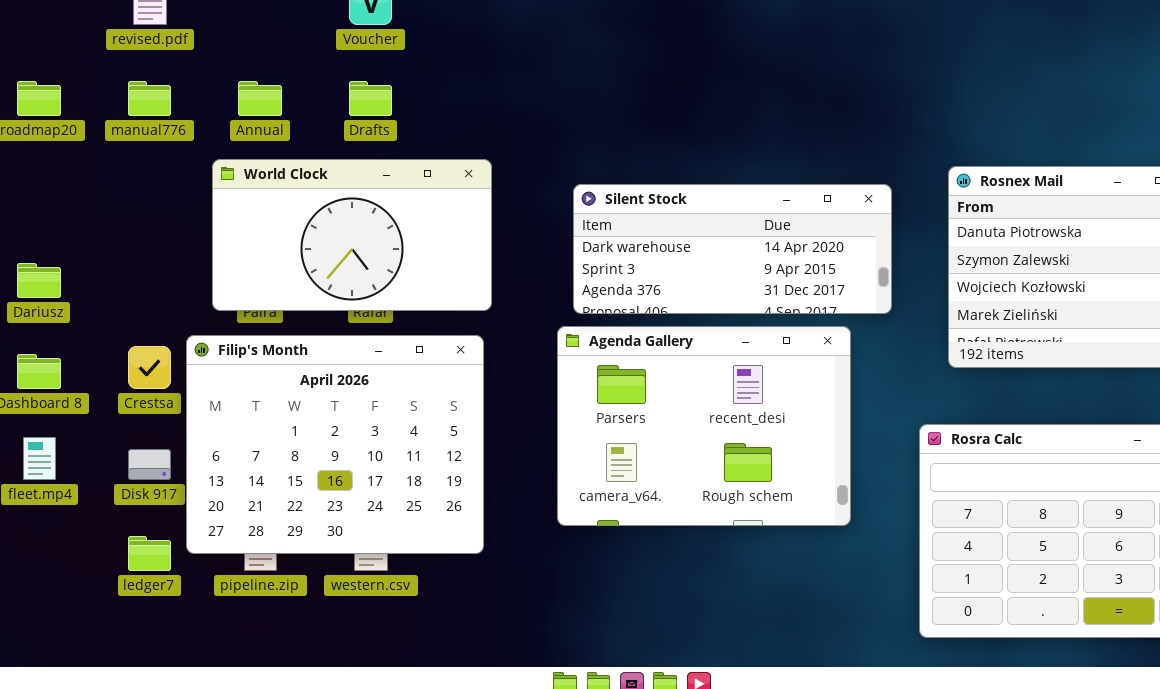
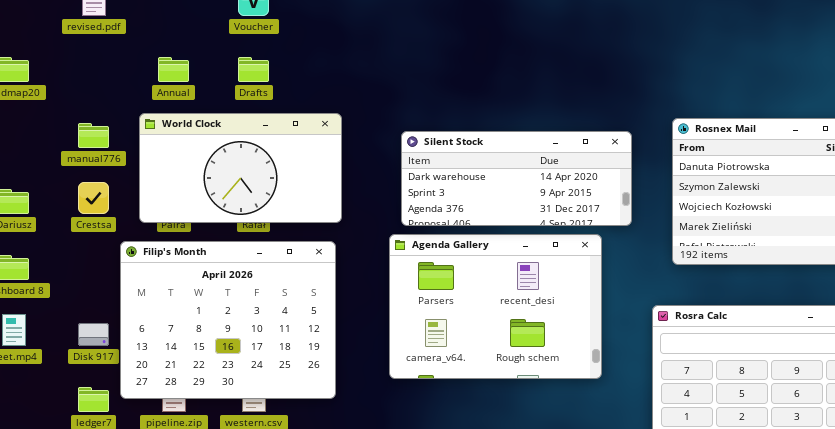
manual776: [128,81,171,116] -> [78,123,109,148], moved
Crestsa: [128,346,171,389] -> [78,182,109,214], moved

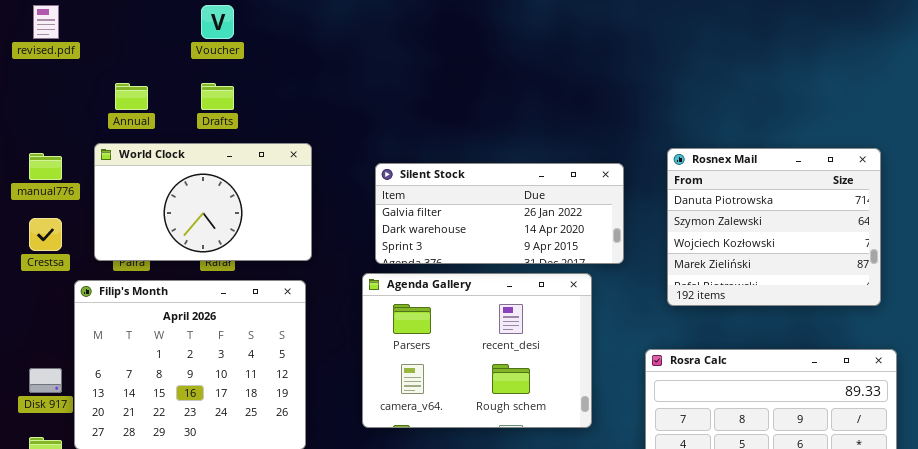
Silent Stock: [401,131,632,226] -> [375,163,624,264], scrolled up 1 row

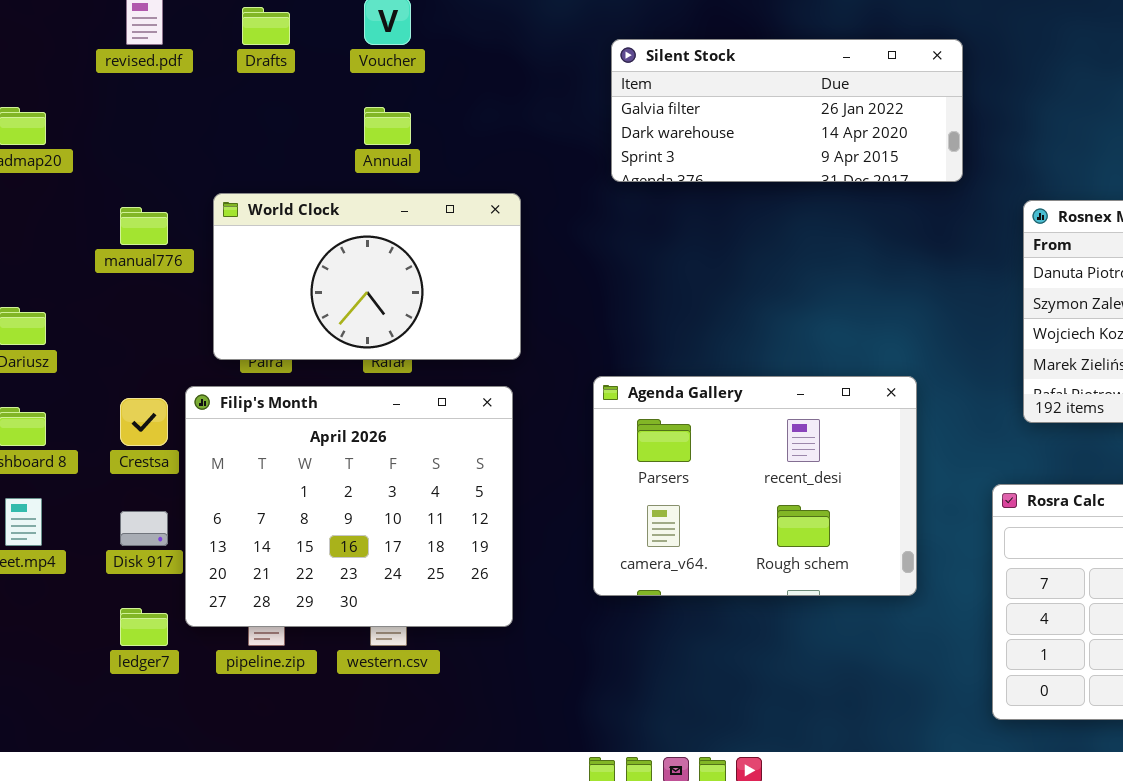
Annual: [115,83,148,110] -> [364,107,411,145], moved
Drafts: [201,83,234,110] -> [242,7,290,45], moved
Silent Stock: [375,163,624,264] -> [611,39,963,182], moved
Crestsa: [29,218,62,251] -> [120,398,168,446], moved

